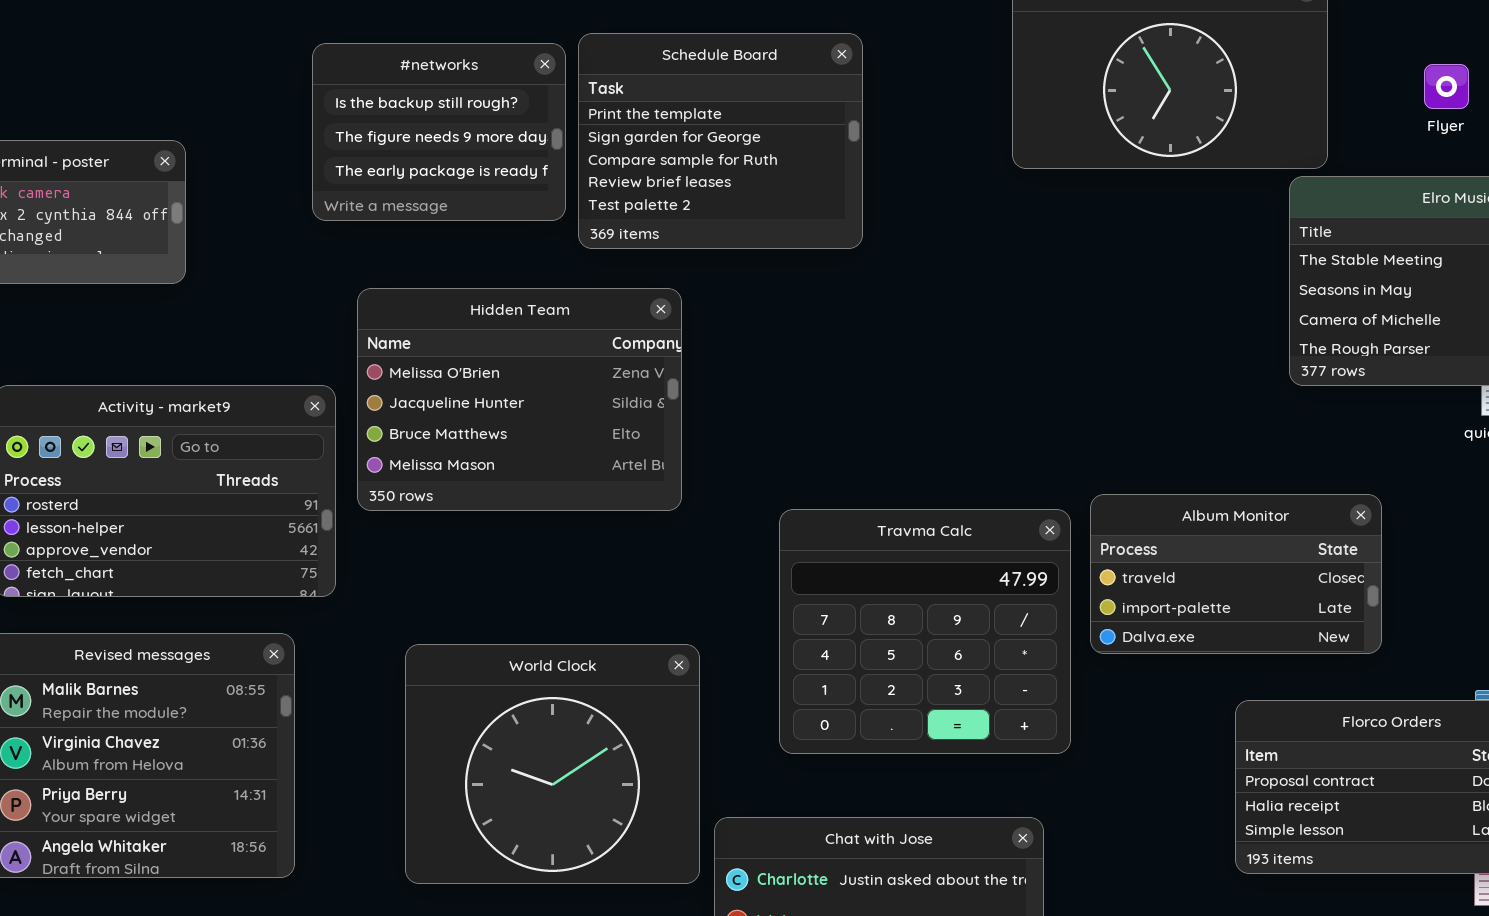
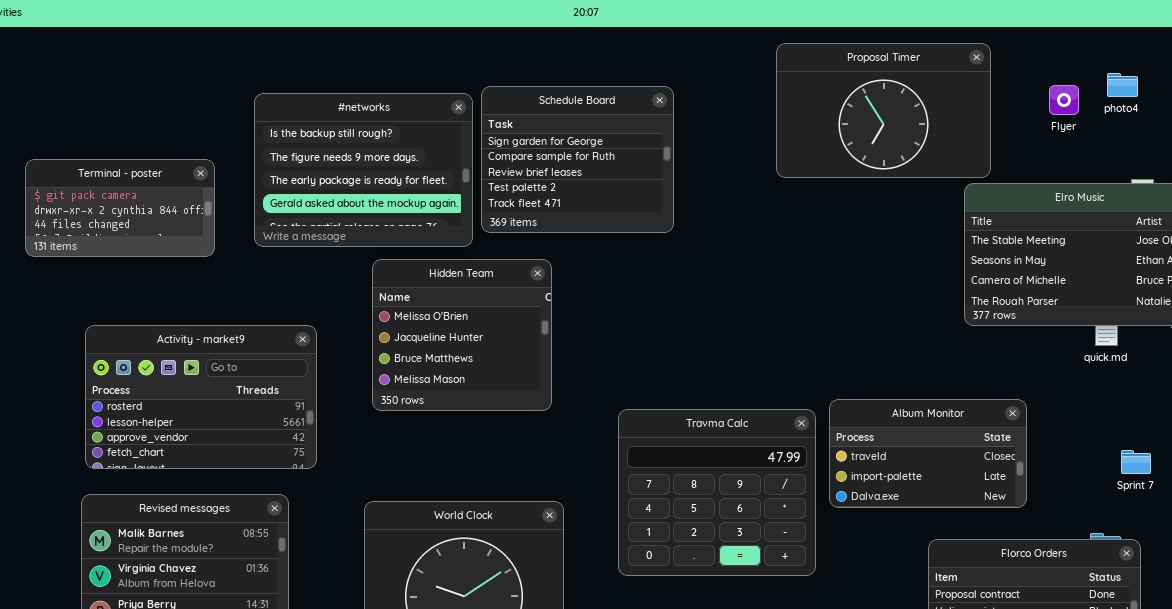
Schedule Board: [578,33,863,249] -> [481,86,674,233], scrolled down 1 row
#networks: [312,43,566,221] -> [254,93,473,247], resized
Flyer: [1424,64,1469,109] -> [1049,85,1079,115], moved
Hidden Team: [357,288,682,511] -> [372,259,552,411], resized

